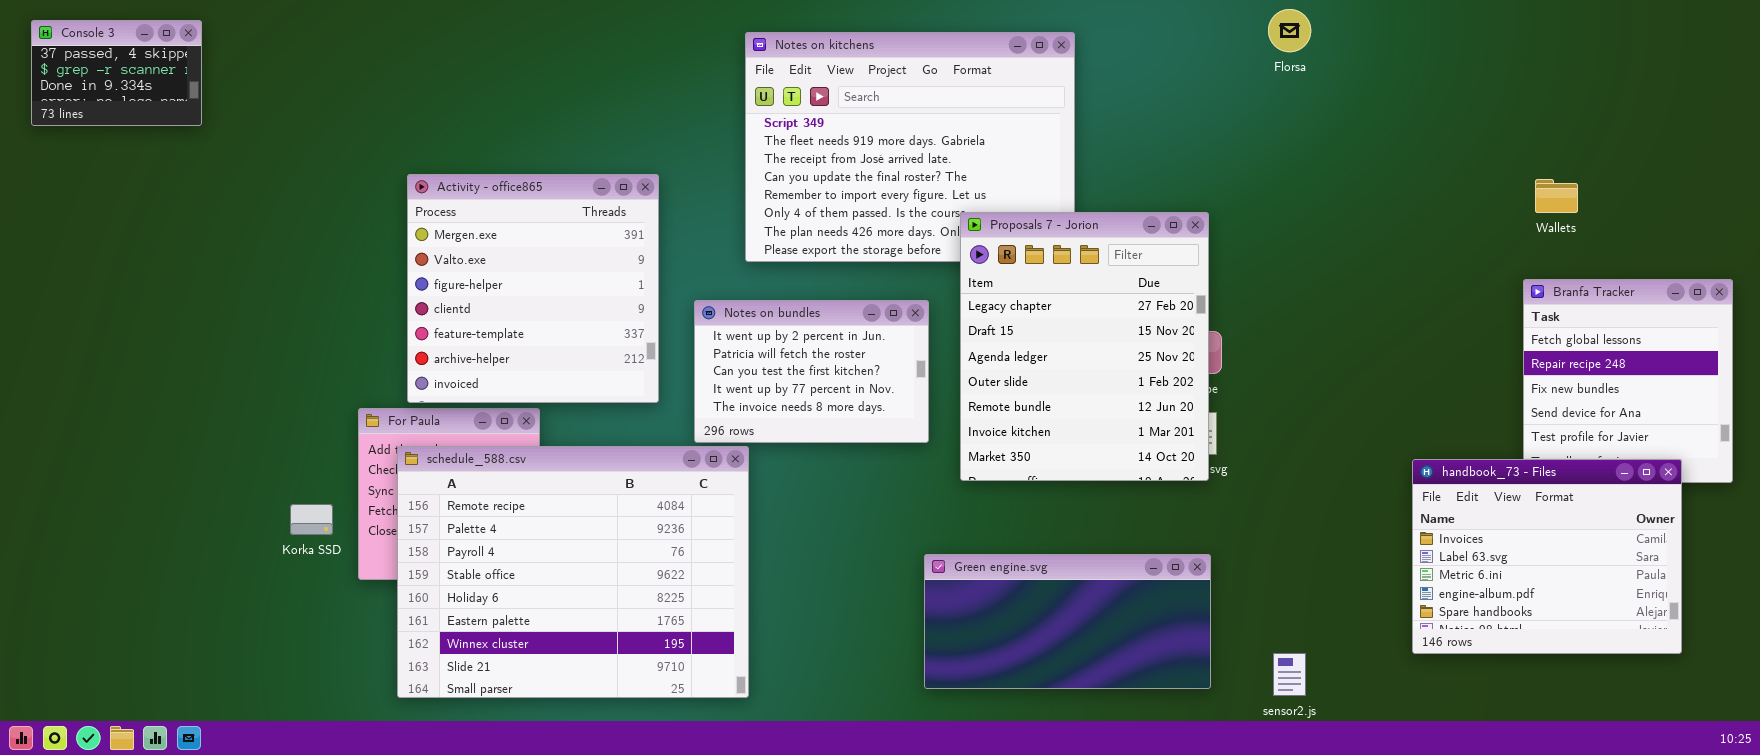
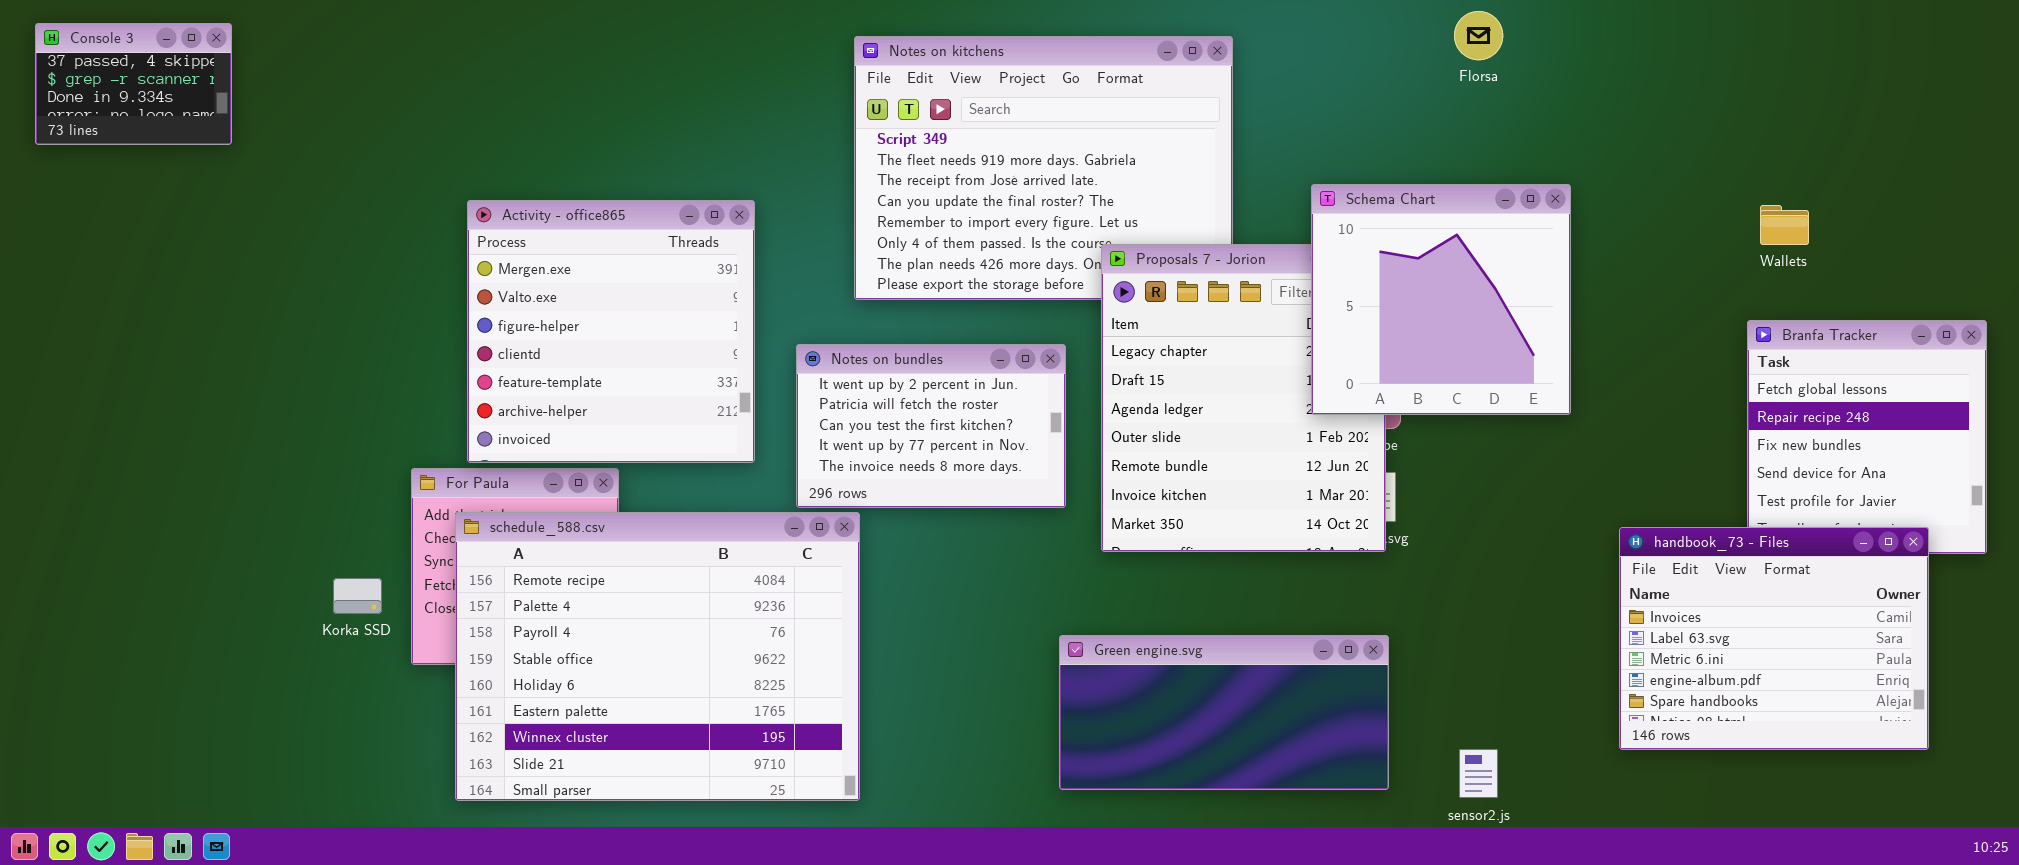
Schema Chart: none -> [1311,184,1571,415], opened

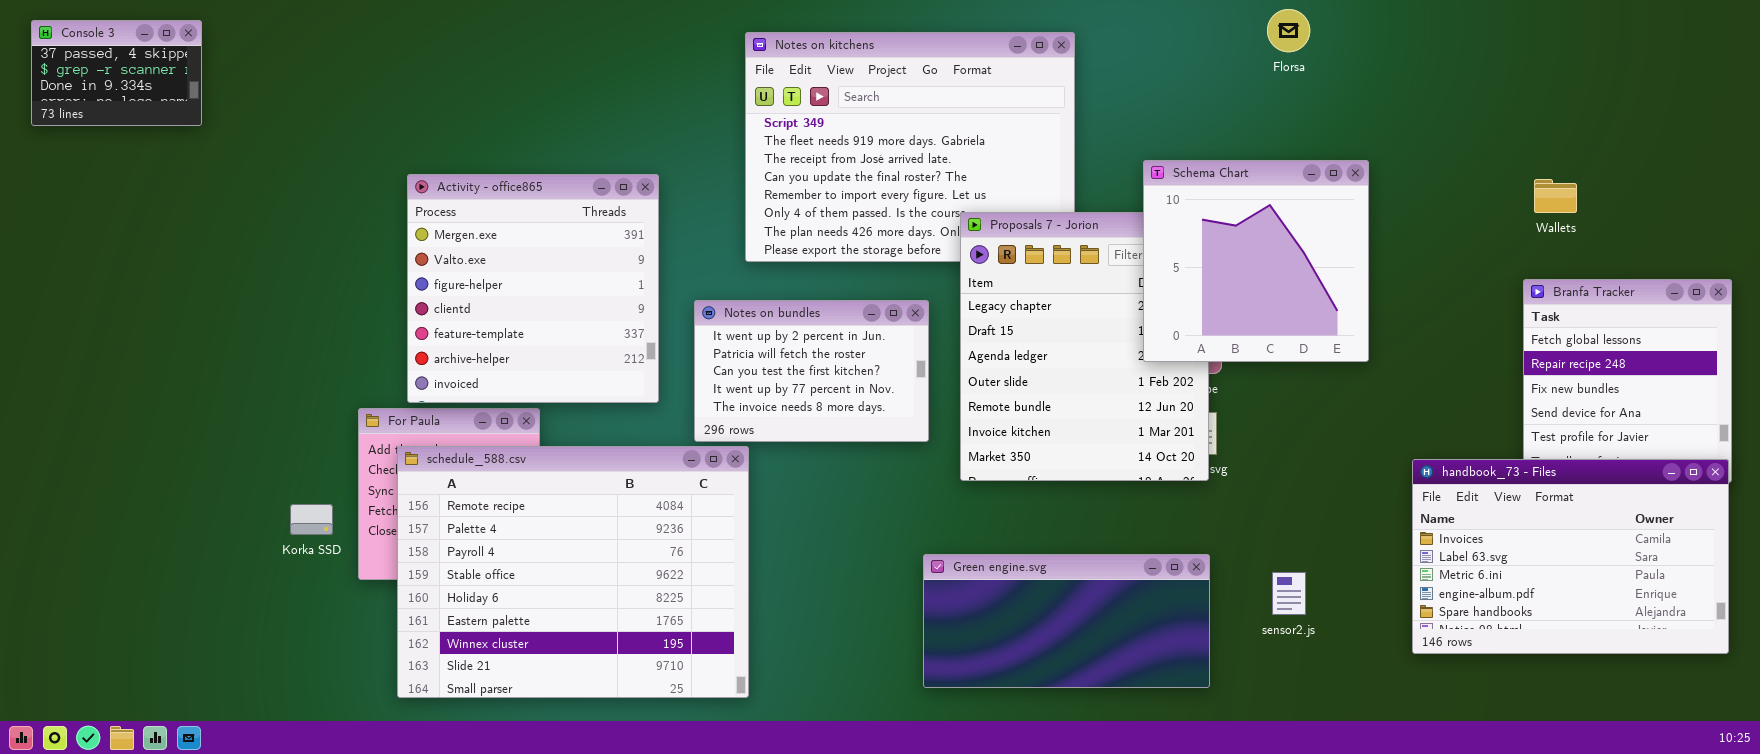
handbook_73 - Files: [1619,527,1929,750] -> [1412,459,1729,654], resized
sensor2.js: [1459,749,1498,798] -> [1272,572,1306,615], moved

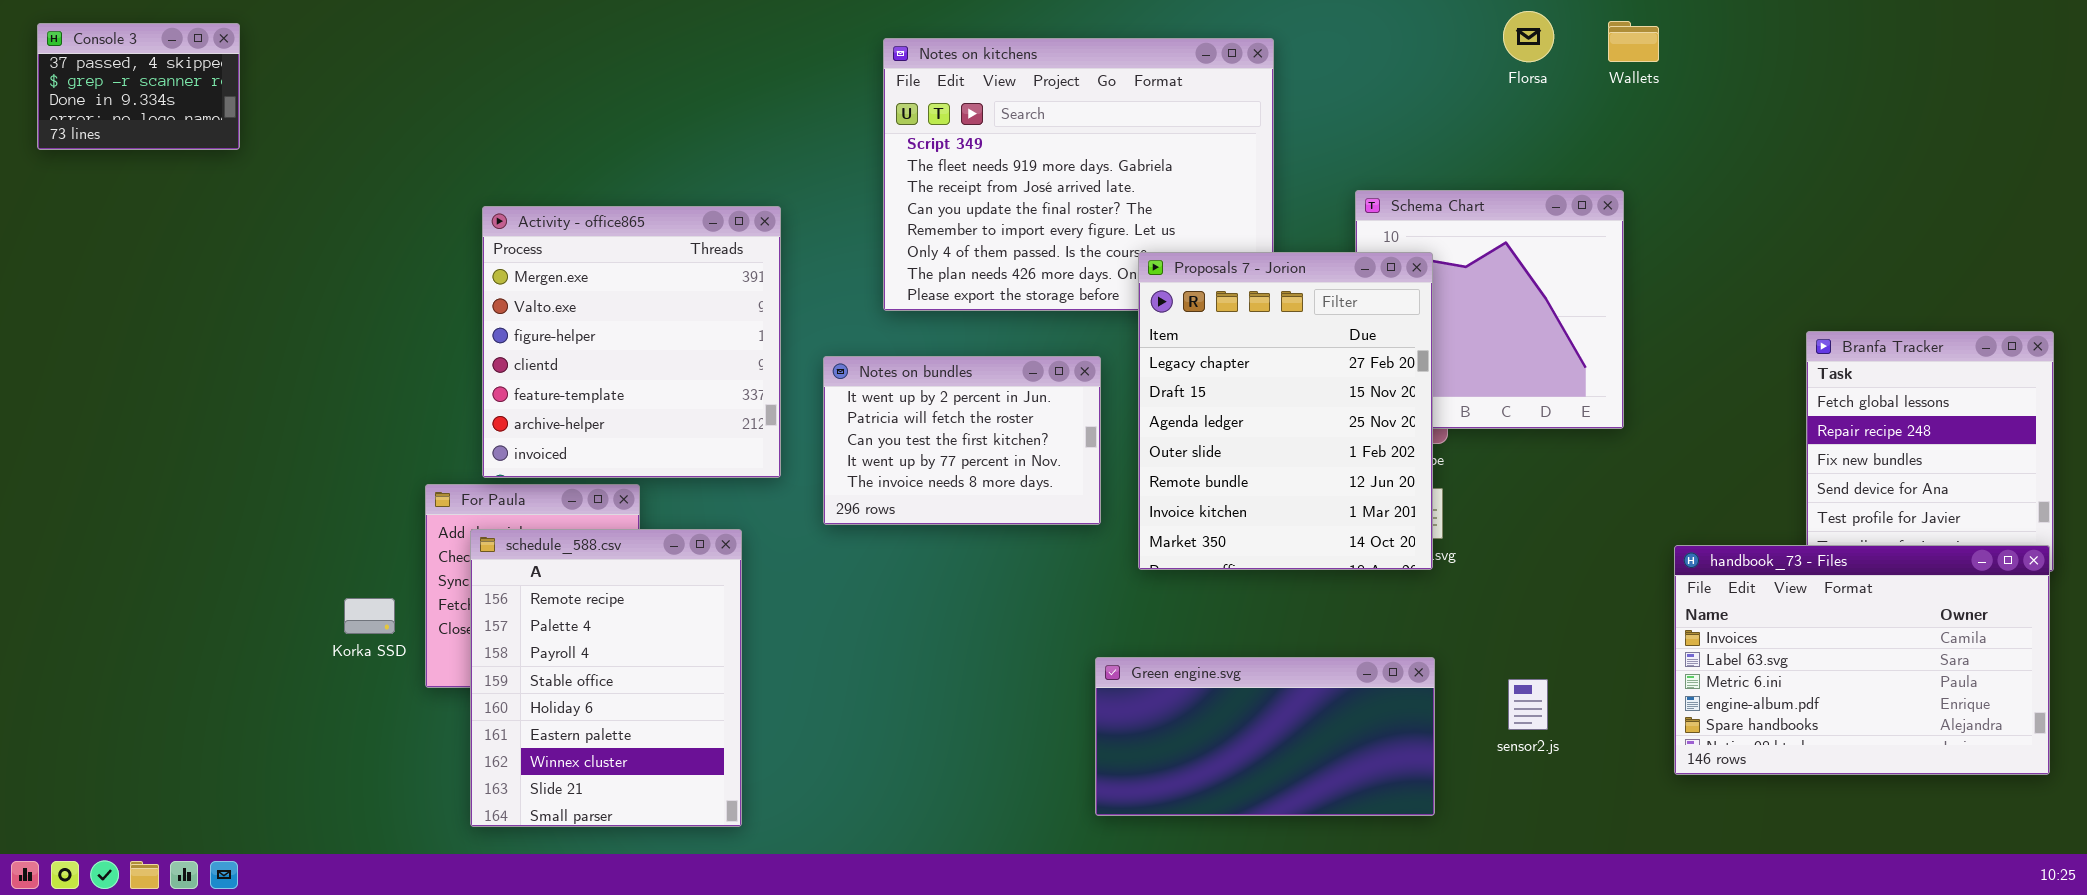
Wallets: [1534,179,1577,213] -> [1608,21,1659,62], moved
Proposals 7 - Jorion: [960,212,1209,481] -> [1138,252,1433,570], raised
schedule_588.csv: [397,446,749,698] -> [470,529,742,827], resized

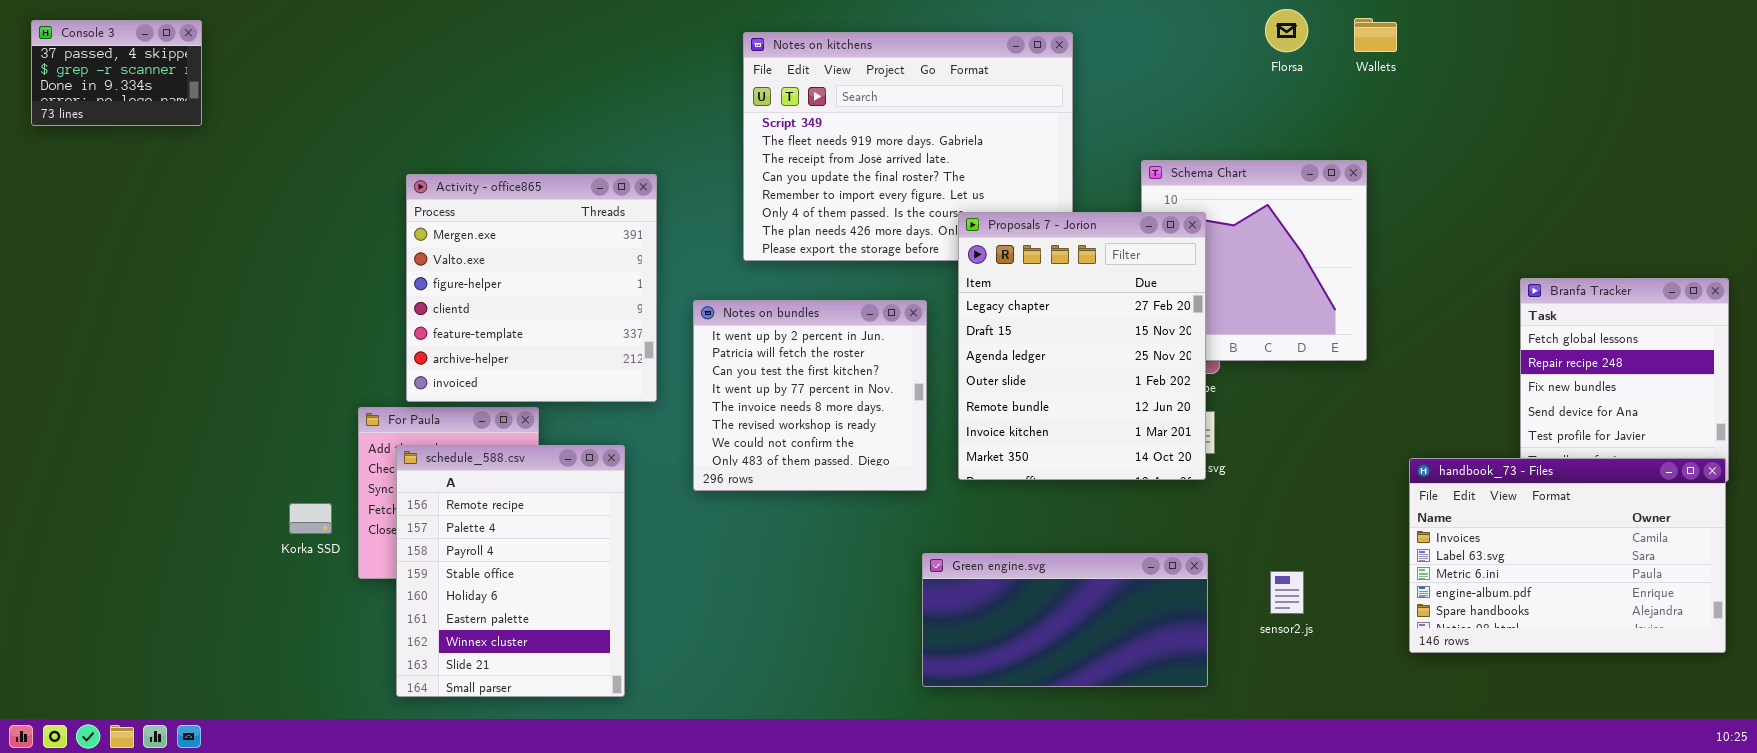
Notes on bundles: [823,356,1101,525] -> [693,300,927,491], resized

